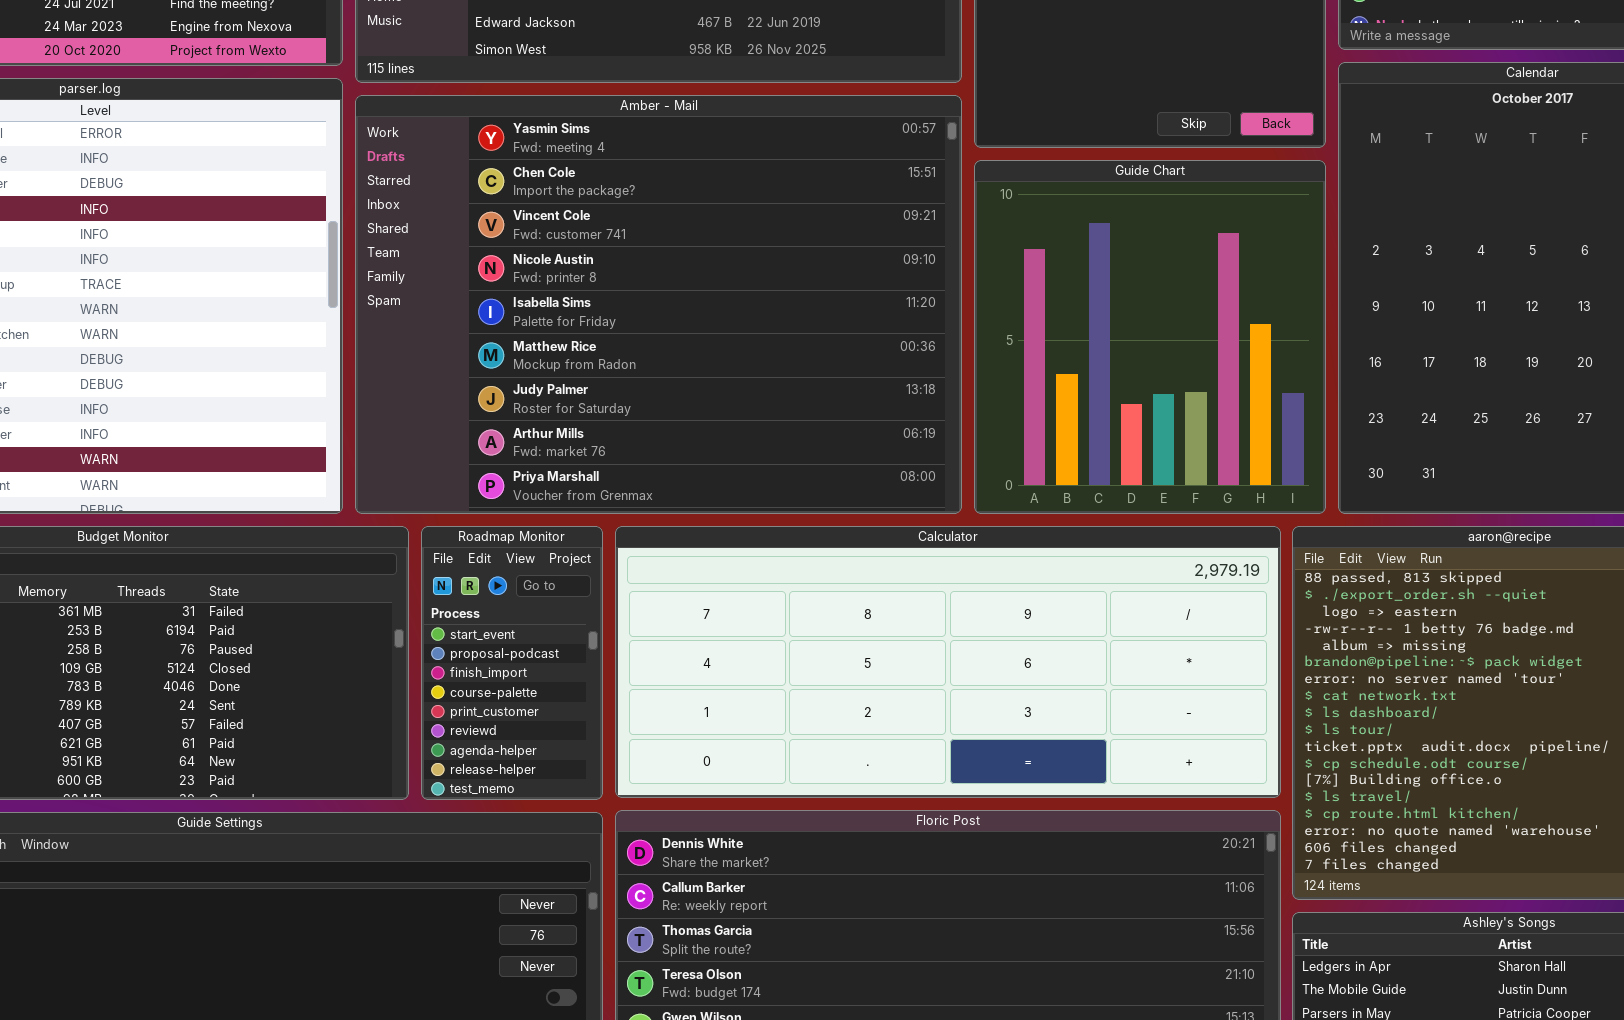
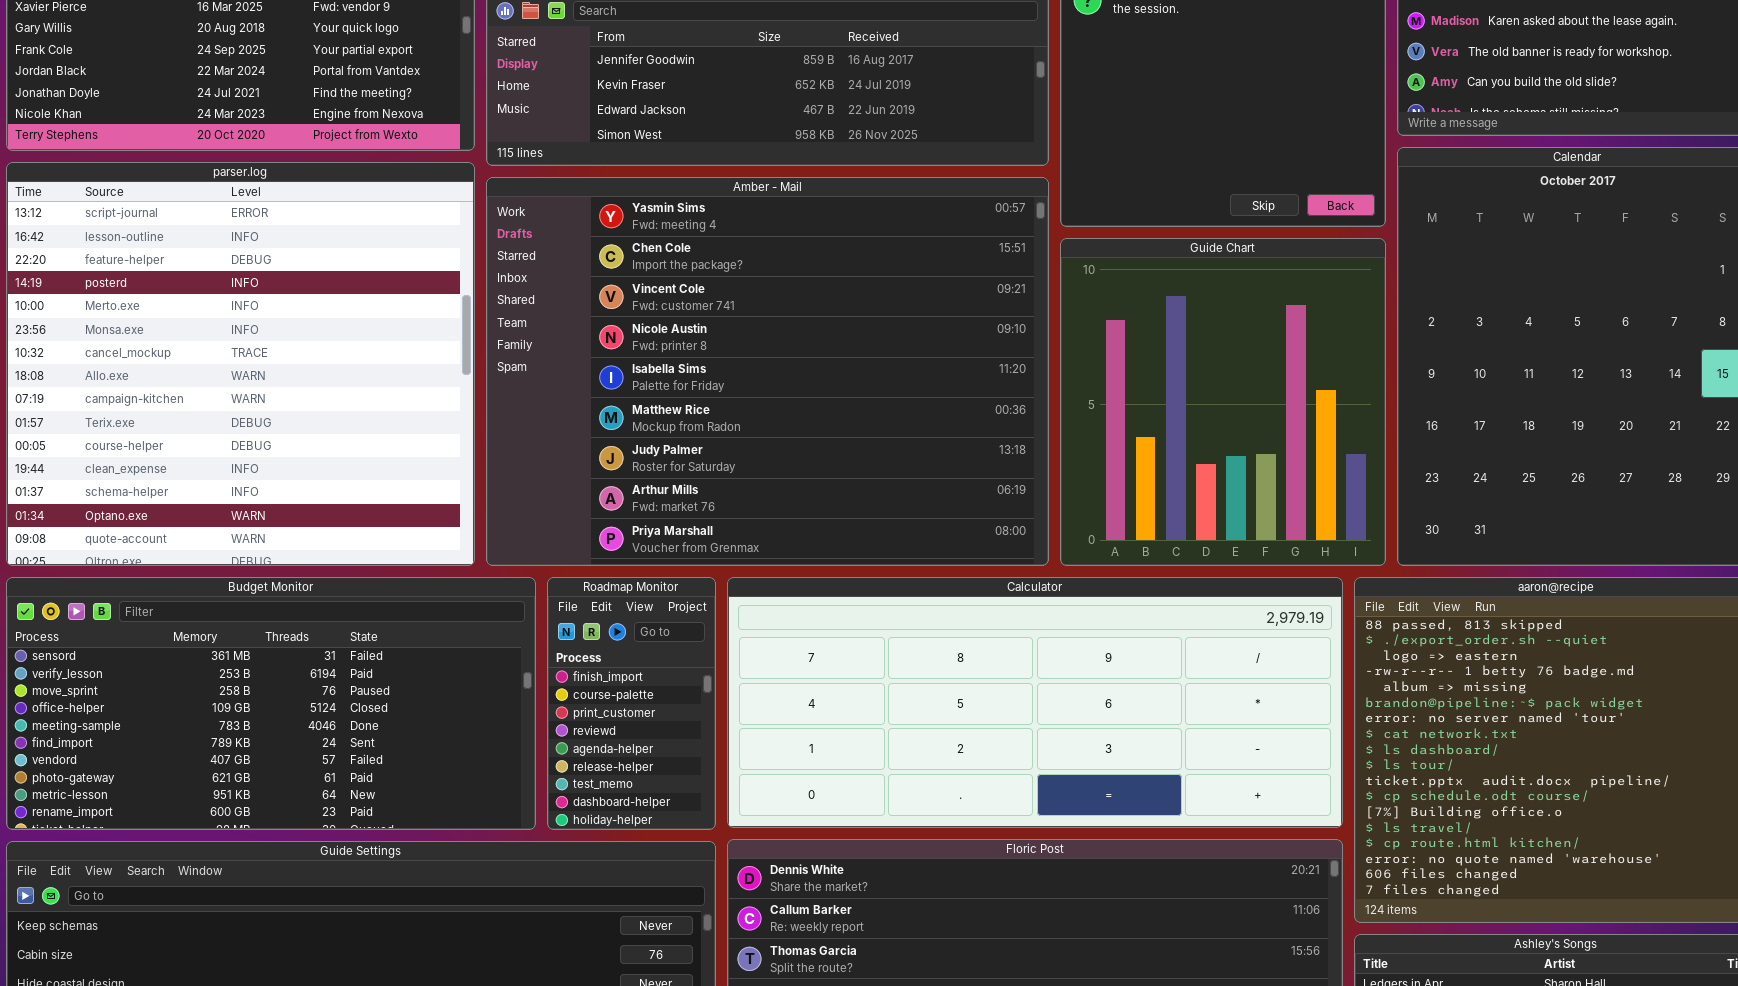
Roadmap Monitor: [421,526,603,800] -> [547,577,716,830], scrolled down 2 rows

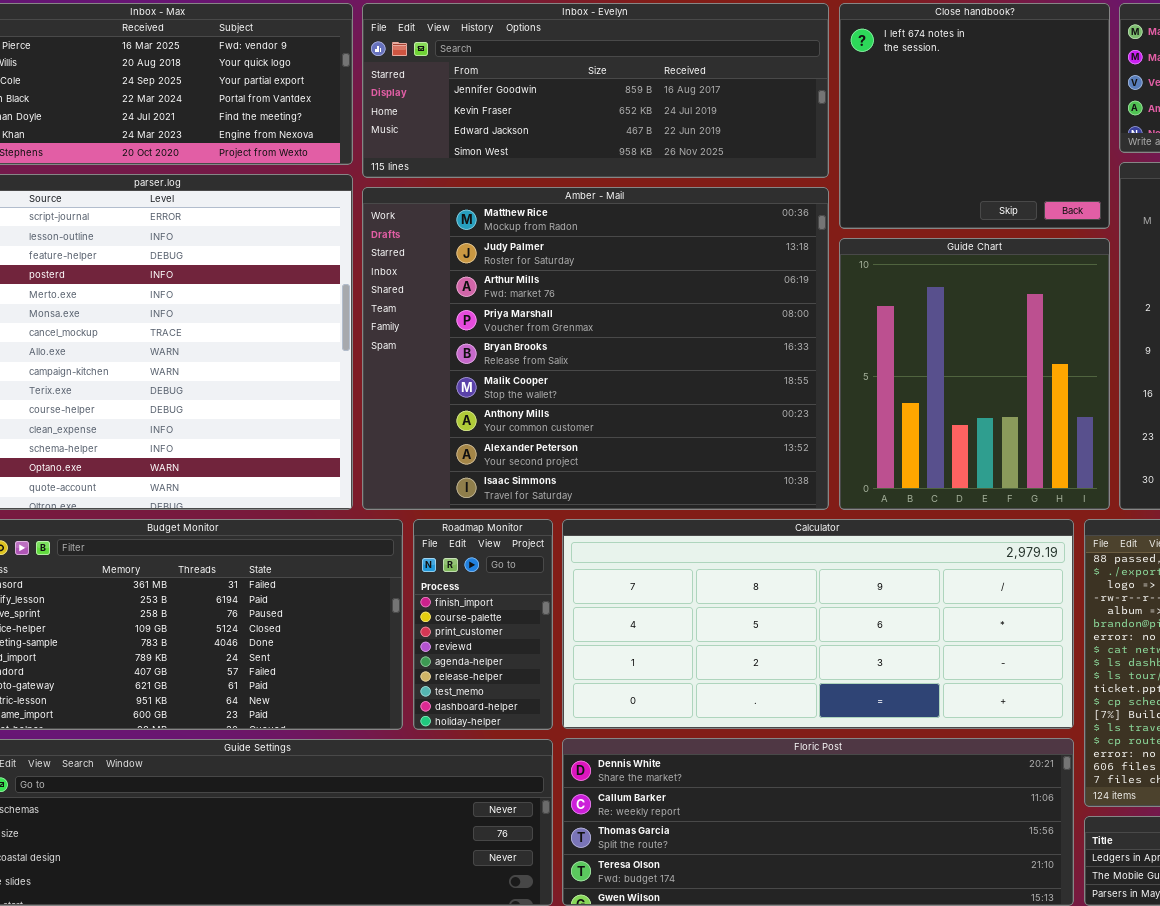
Amber - Mail: [486,177,1049,566] -> [362,187,829,510], scrolled down 5 rows

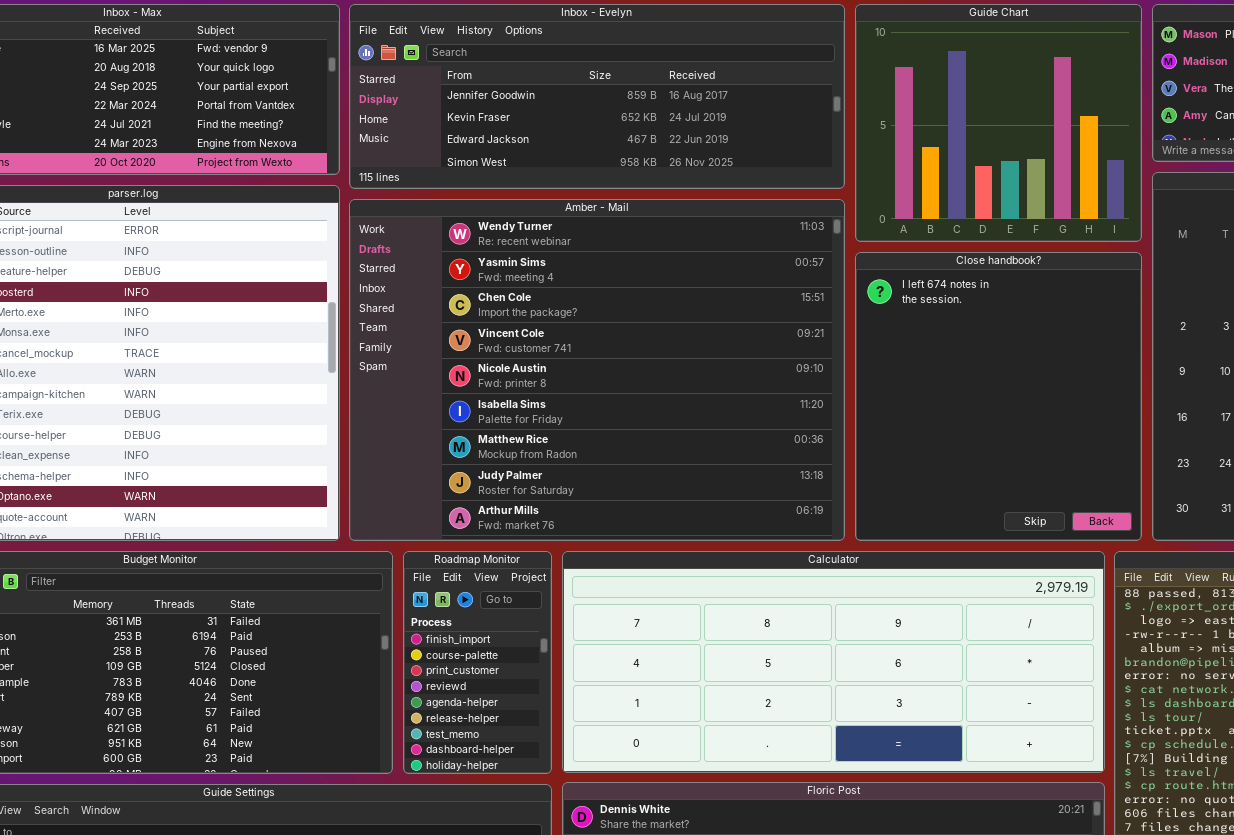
Close handbook?: [839,3,1110,229] -> [855,252,1142,541], moved, resized
Amber - Mail: [362,187,829,510] -> [349,199,845,541], scrolled up 6 rows
Guide Chart: [839,238,1110,510] -> [855,4,1142,242], moved, resized

